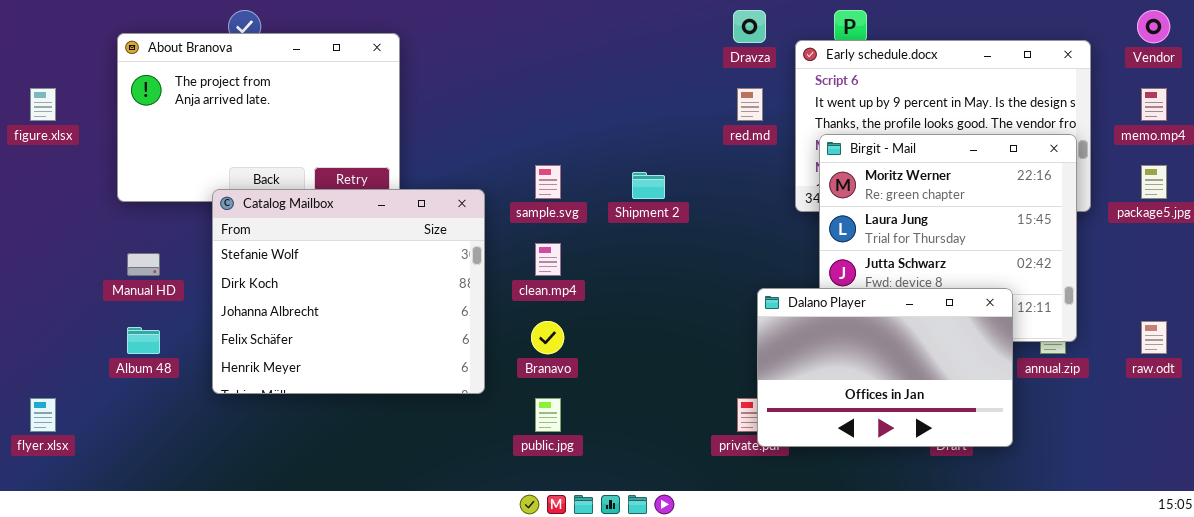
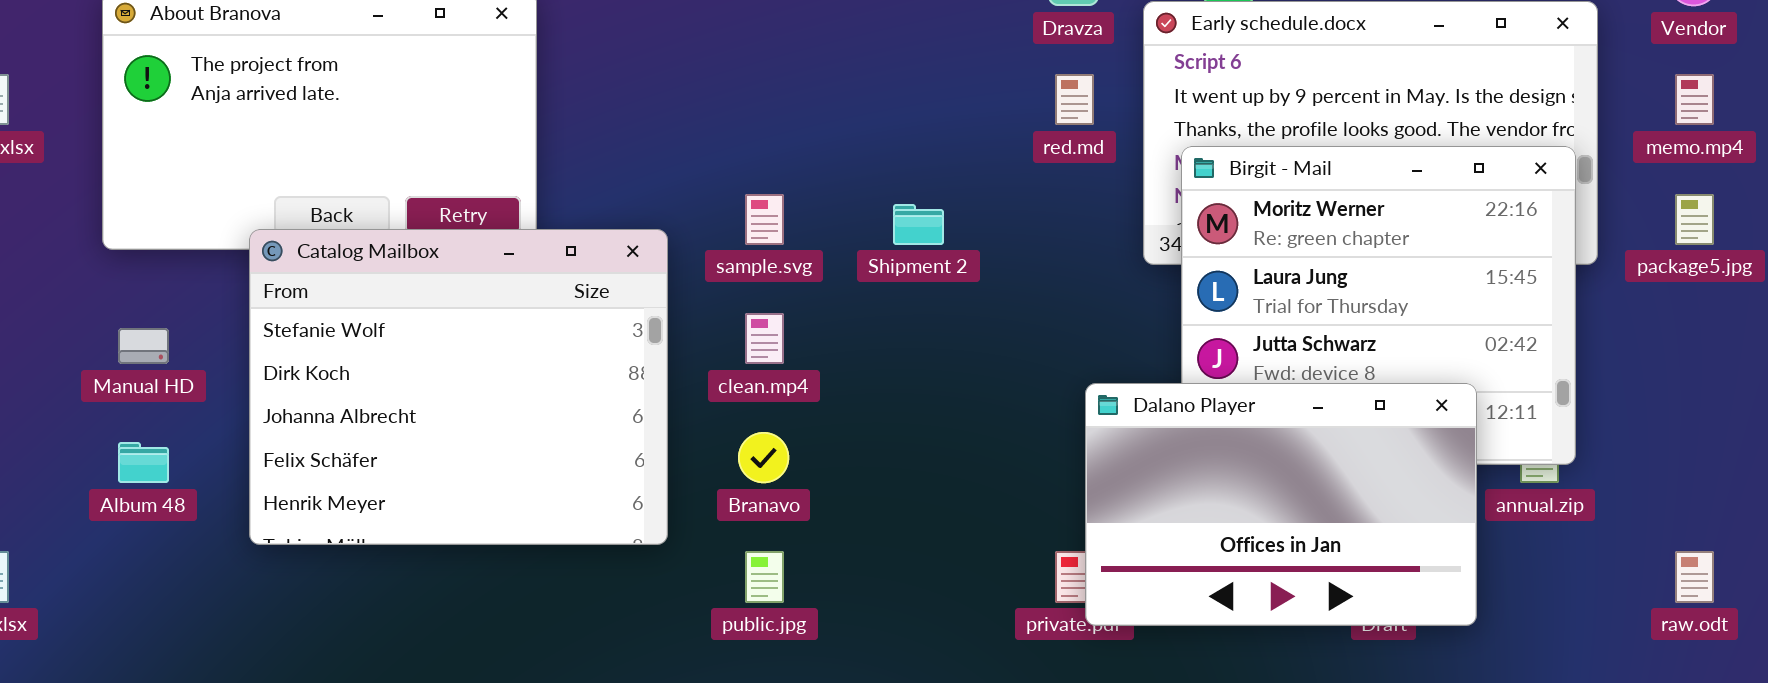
raw.odt: [1141,321,1167,354] -> [1675,551,1714,603], moved

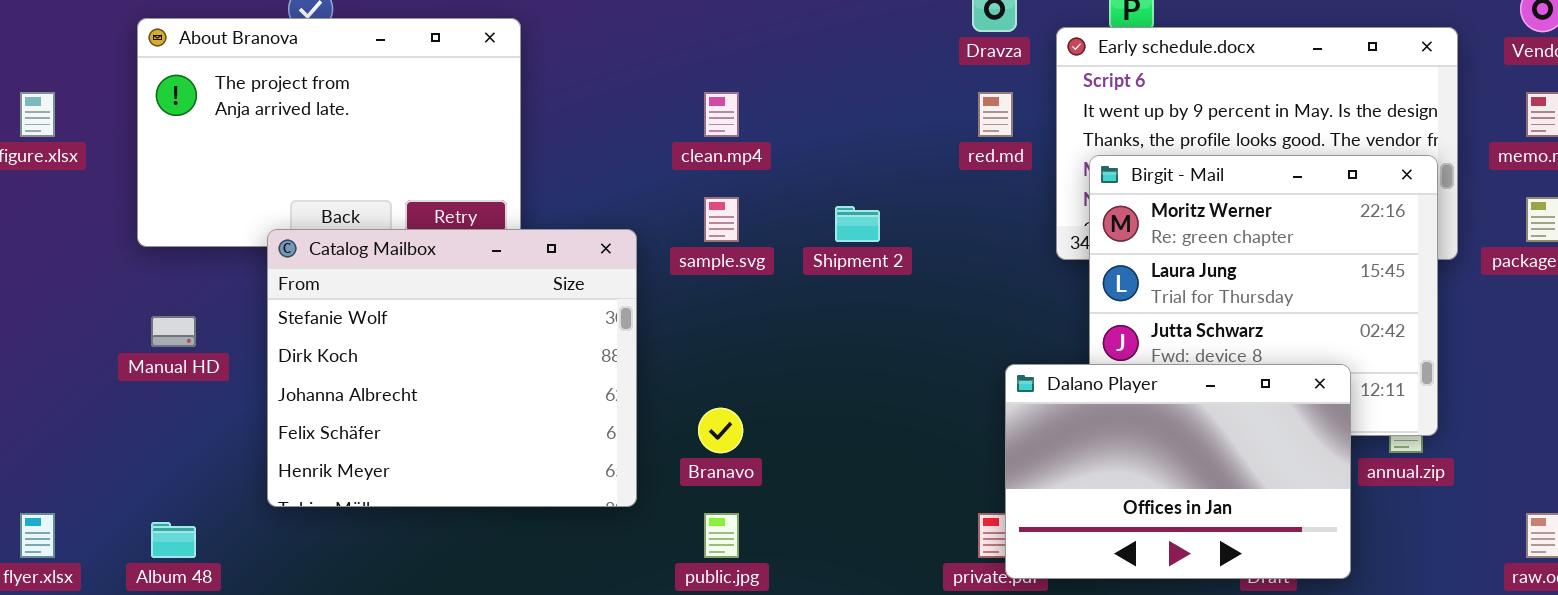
clean.mp4: [745,313,784,364] -> [704,92,739,137], moved
Album 48: [118,442,169,483] -> [151,522,196,558], moved

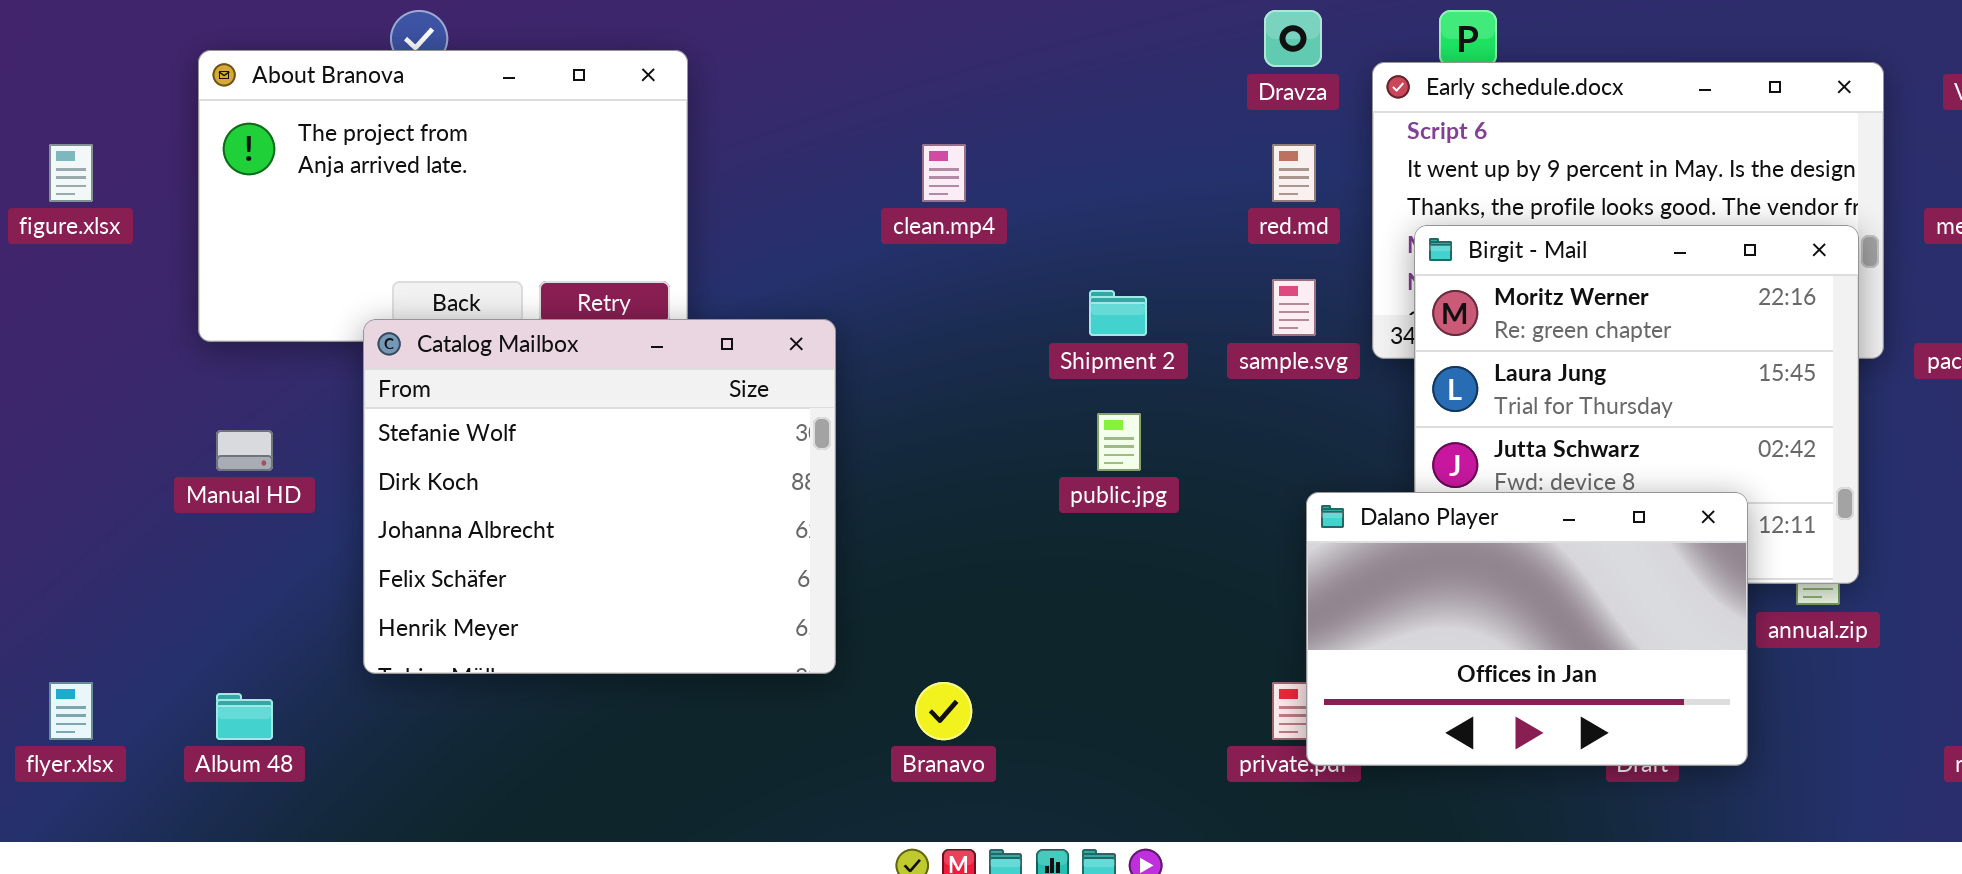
sample.svg: [704,197,739,242] -> [1272,279,1316,336], moved
Branavo: [698,408,743,453] -> [915,682,972,740], moved
public.jpg: [704,513,739,558] -> [1097,413,1141,471], moved

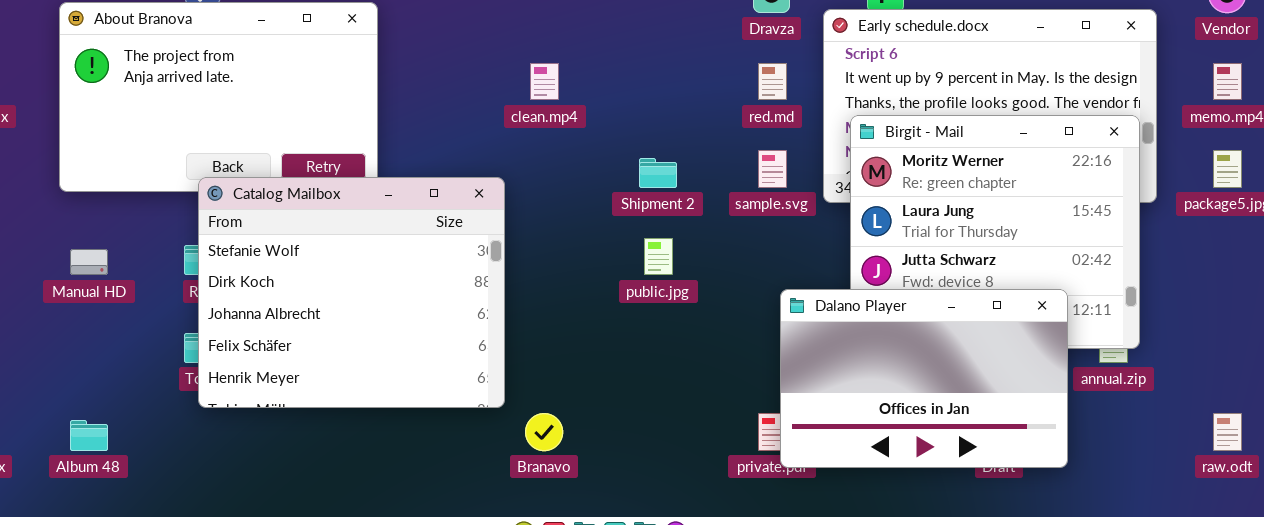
Catalog Mailbox: [363,319,836,674] -> [198,177,505,408], moved

